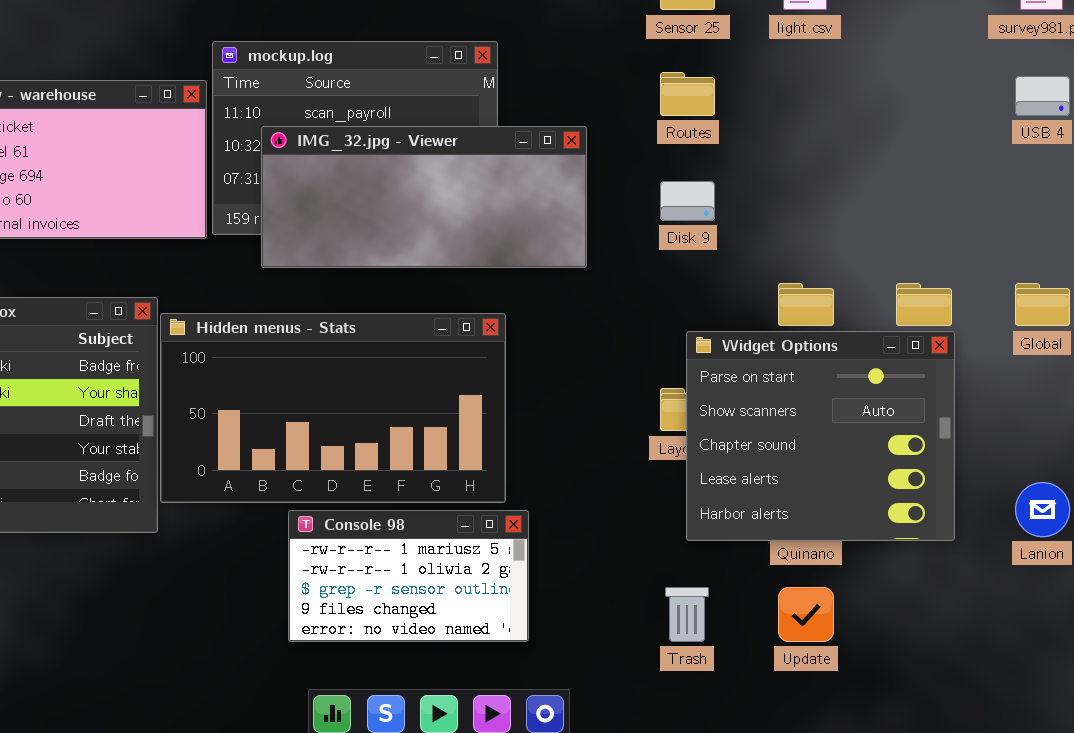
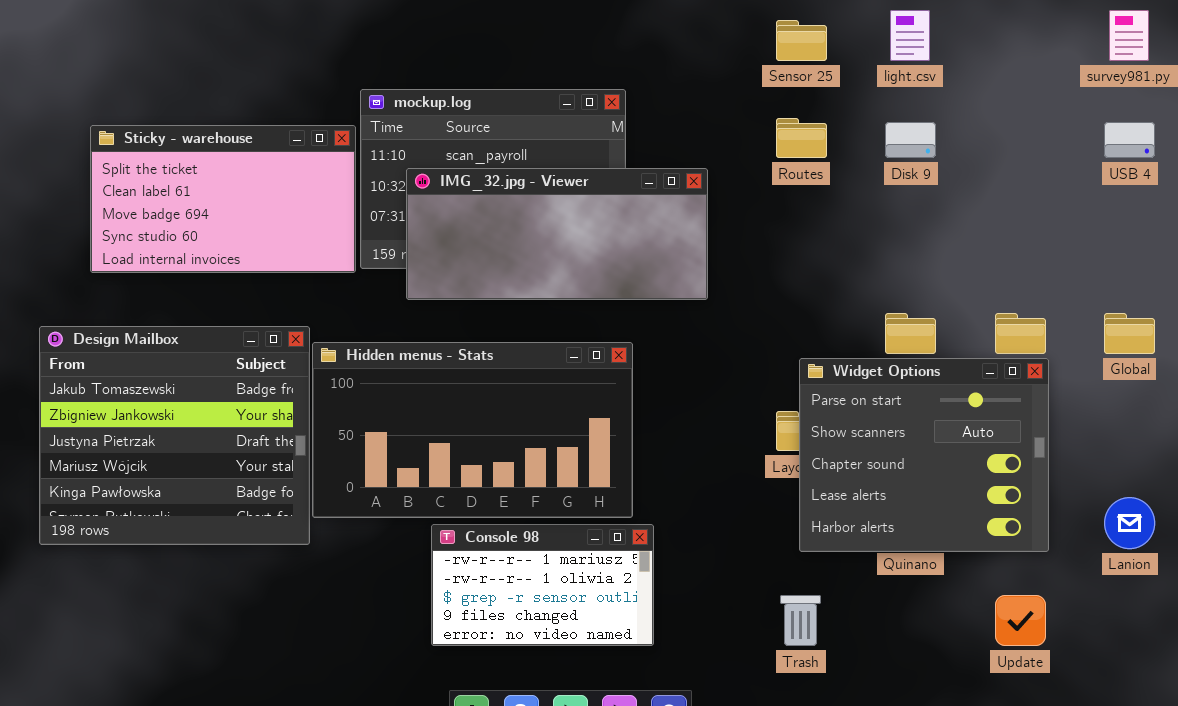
Disk 9: [660,181,715,221] -> [885,122,936,158], moved
Update: [778,587,834,642] -> [995,595,1046,646], moved

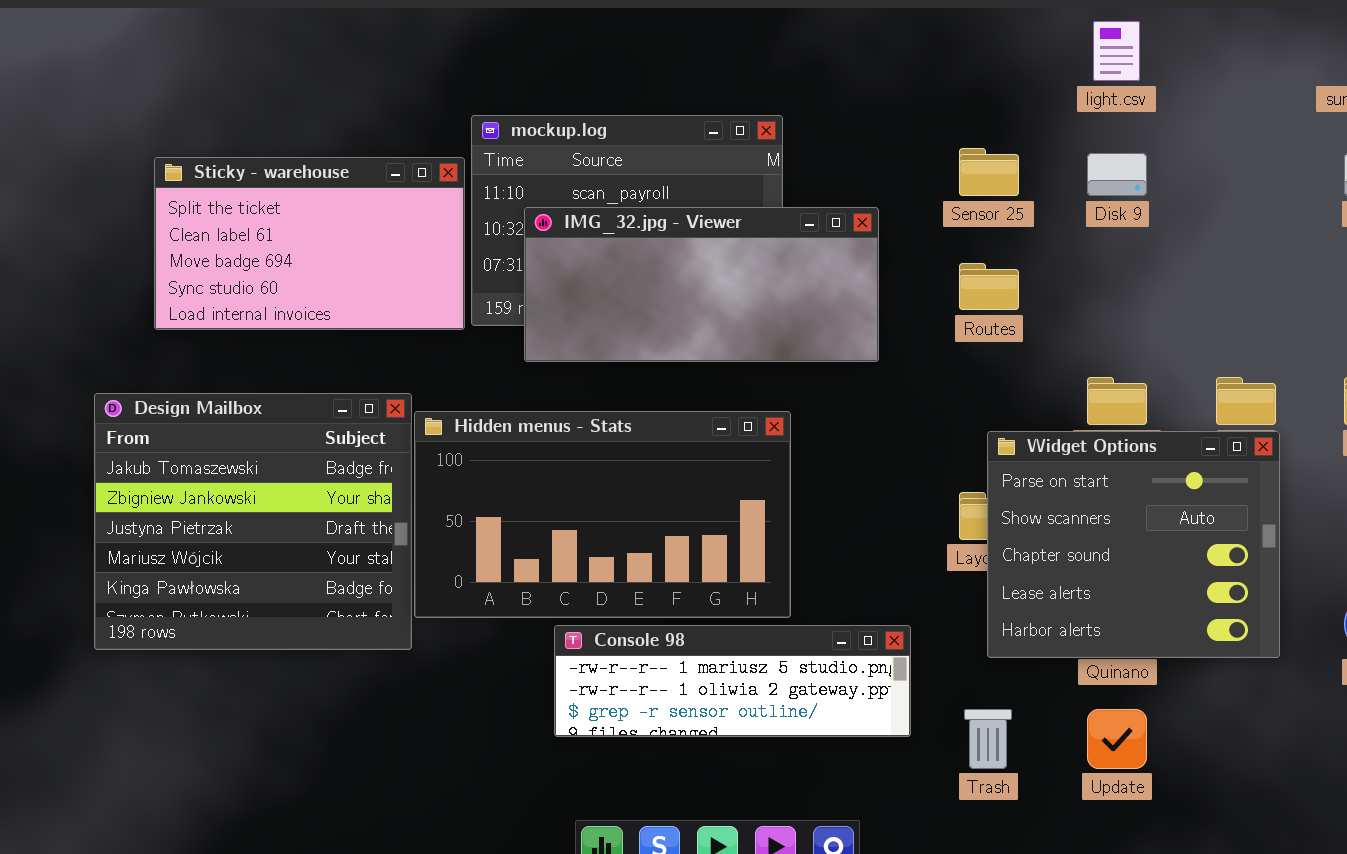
Sensor 25: [776,20,827,61] -> [959,148,1019,196], moved
Routes: [776,118,827,158] -> [959,263,1019,310], moved
Console 98: [431,524,654,646] -> [554,625,911,737], resized
Update: [995,595,1046,646] -> [1087,709,1147,769], moved

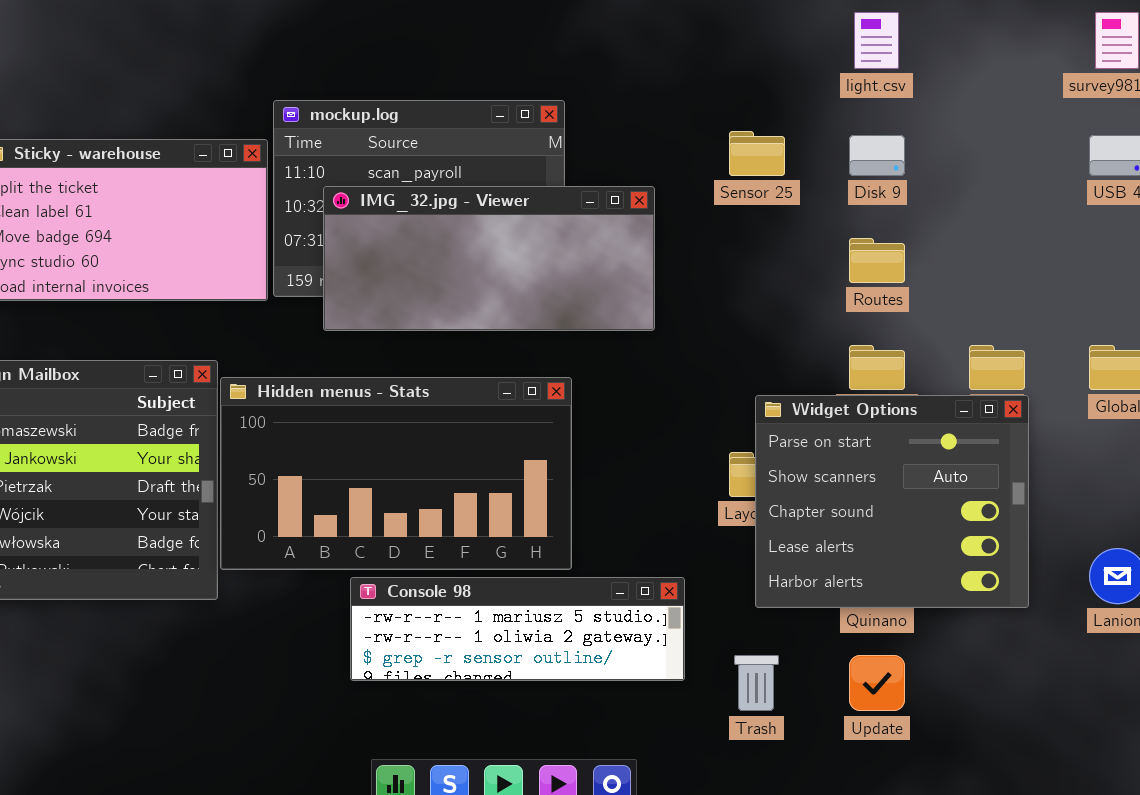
Routes: [959,263,1019,310] -> [849,238,905,283], moved

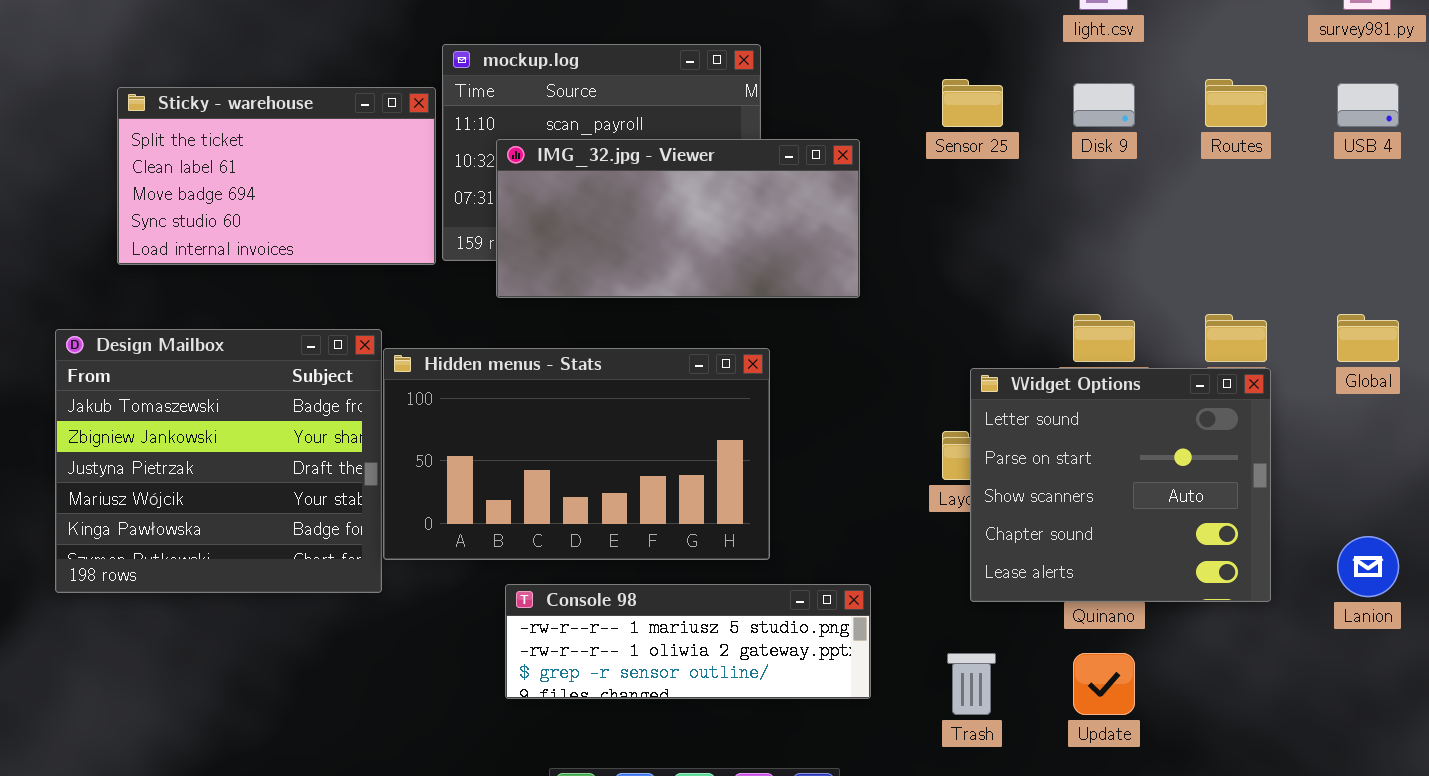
Routes: [849,238,905,283] -> [1205,79,1267,127], moved
Widget Options: [755,395,1029,608] -> [970,368,1271,602], scrolled up 1 row
Console 98: [350,577,685,681] -> [505,584,871,699], moved

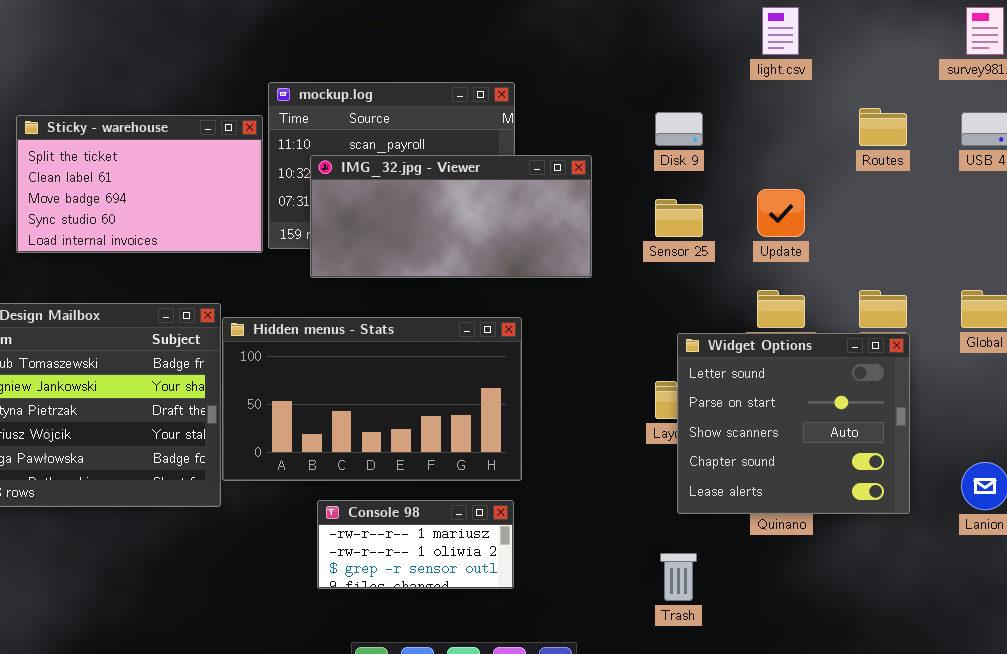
Sensor 25: [942,79,1003,127] -> [655,199,703,237], moved
Disk 9: [1073,83,1135,127] -> [655,112,703,146], moved
Console 98: [505,584,871,699] -> [317,500,514,589], resized
Update: [1073,653,1135,715] -> [757,189,805,237], moved

